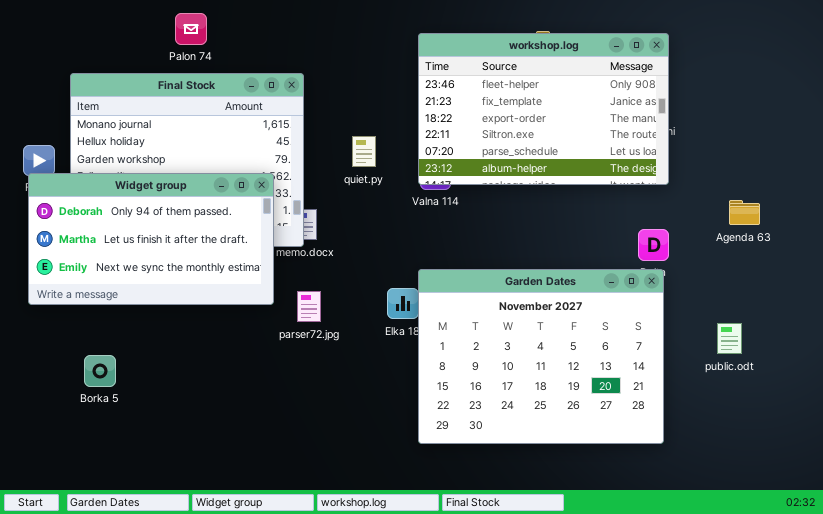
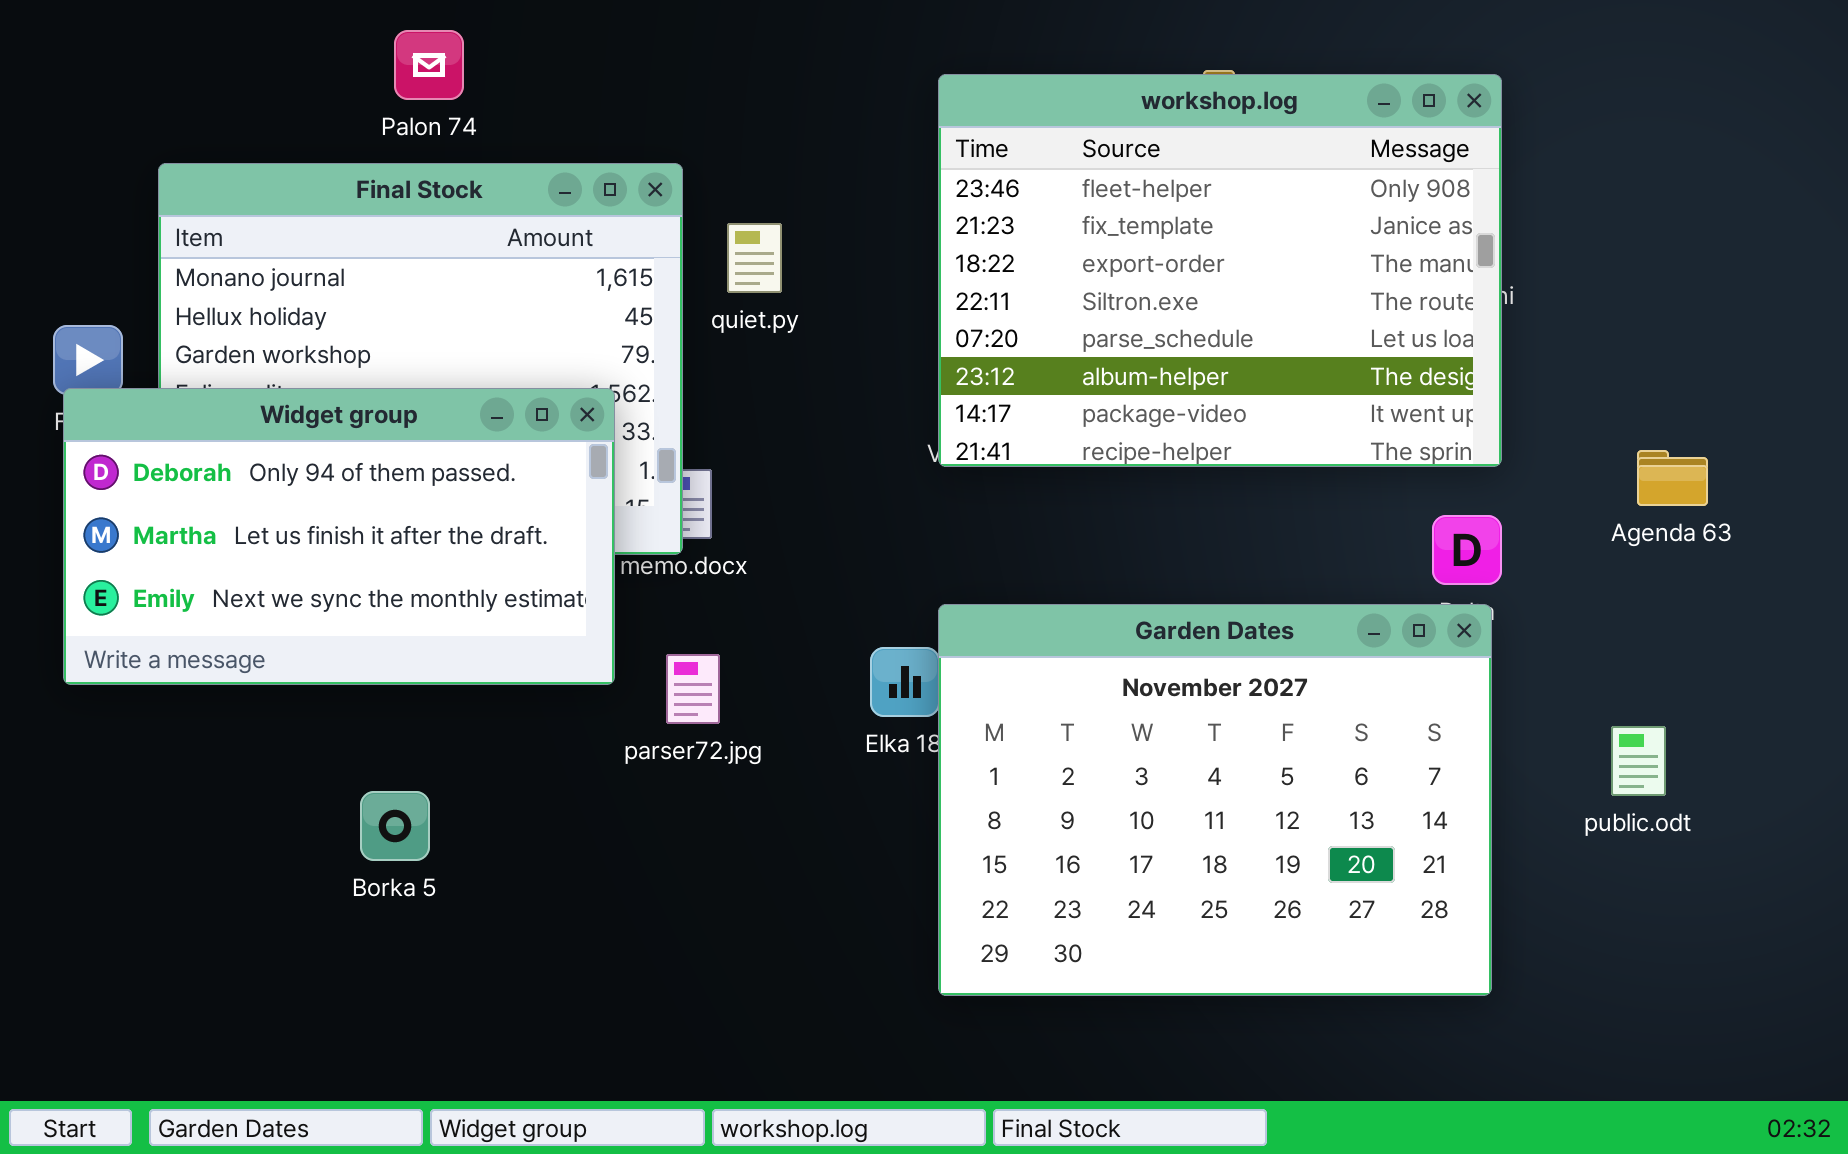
workshop.log: [418,33,669,185] -> [938,74,1502,467], resized
quiet.py: [352,136,376,167] -> [727,223,782,293], moved
Borka 5: [84,355,116,387] -> [360,791,430,861], moved

